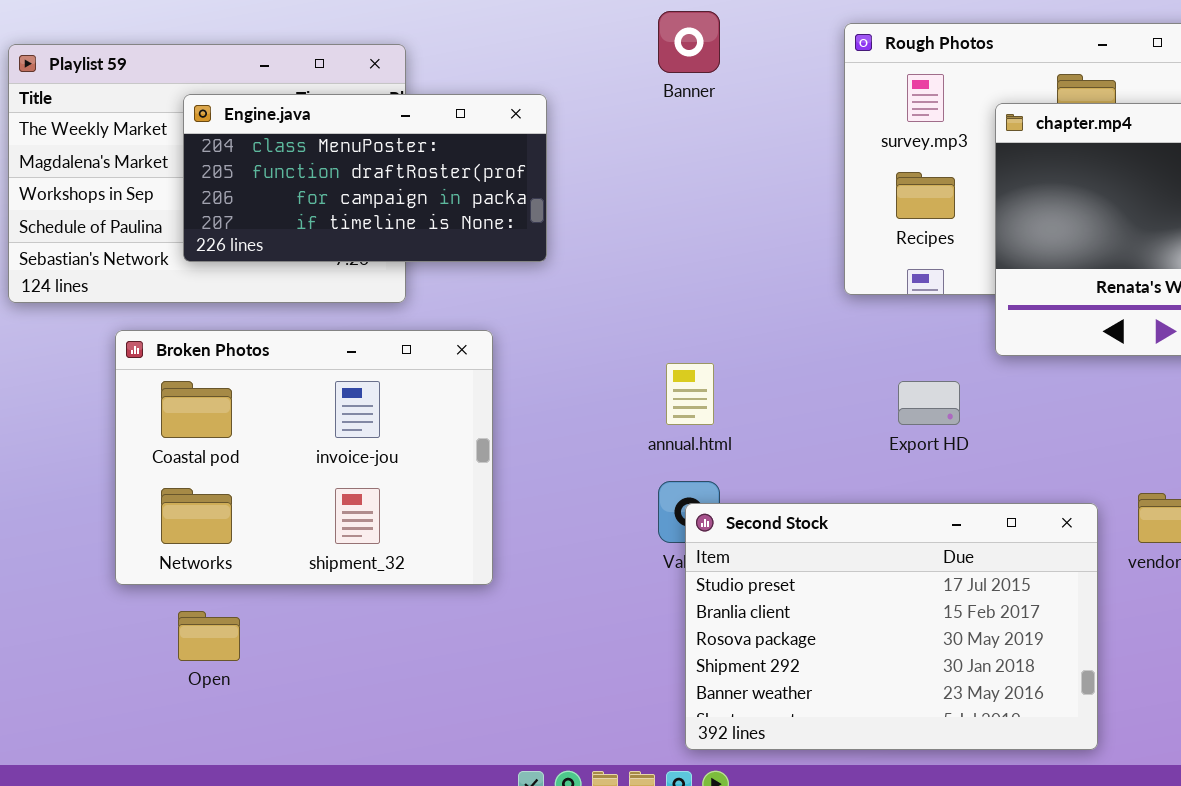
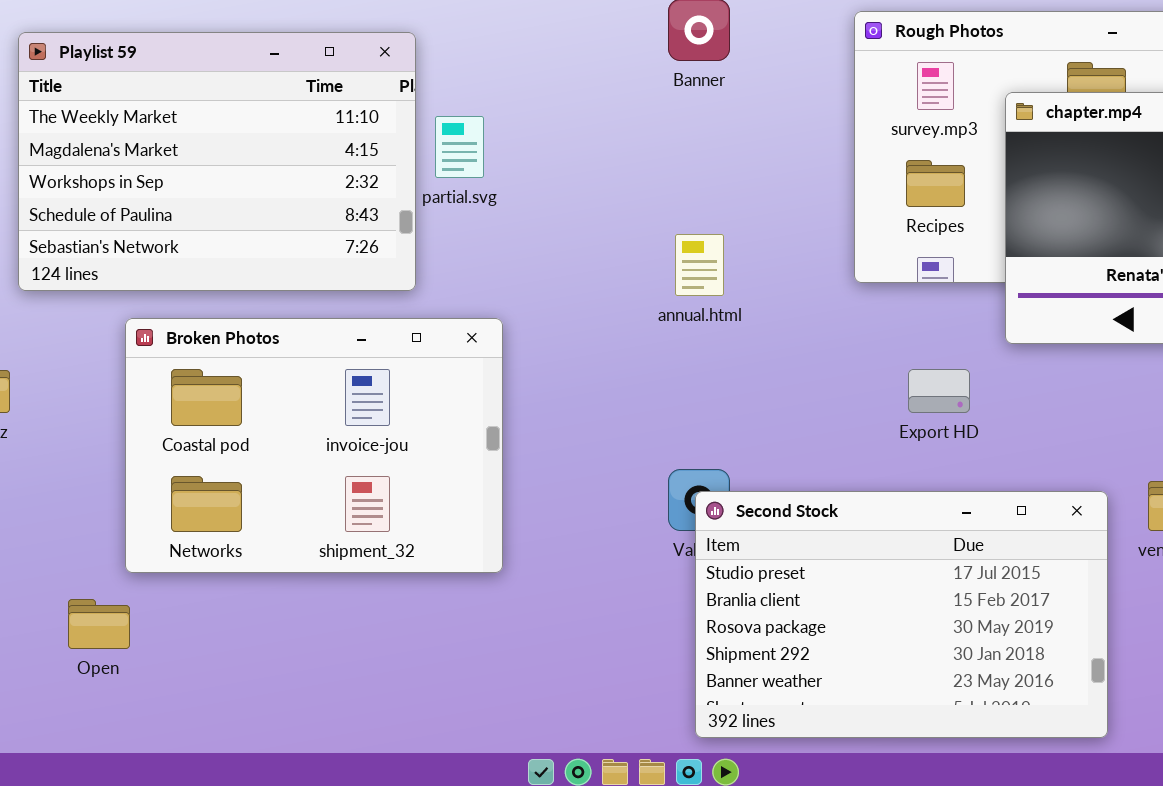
Engine.java: [183,94,547,262] -> none, closed
annual.html: [666,363,714,425] -> [675,234,724,296], moved
Open: [178,611,240,661] -> [68,599,130,649], moved

